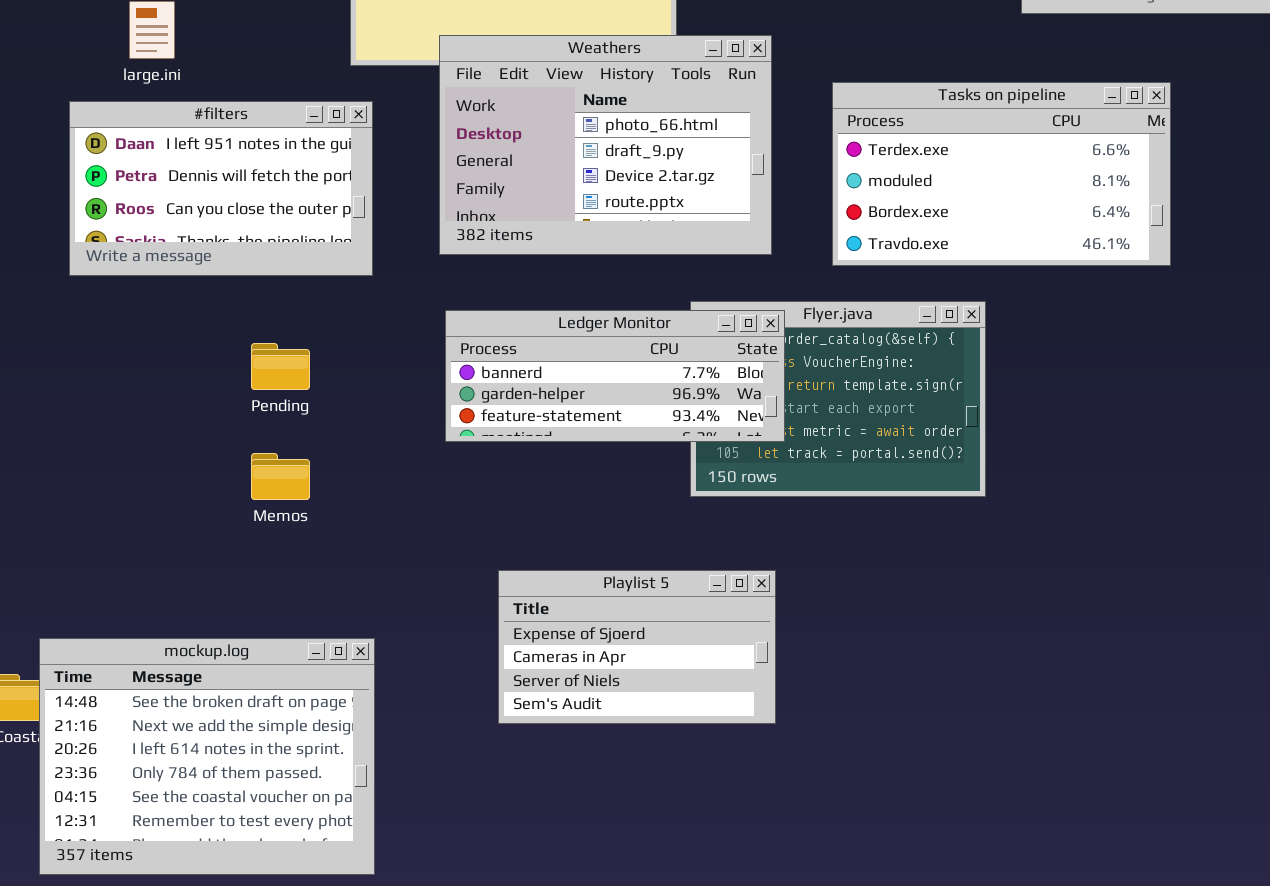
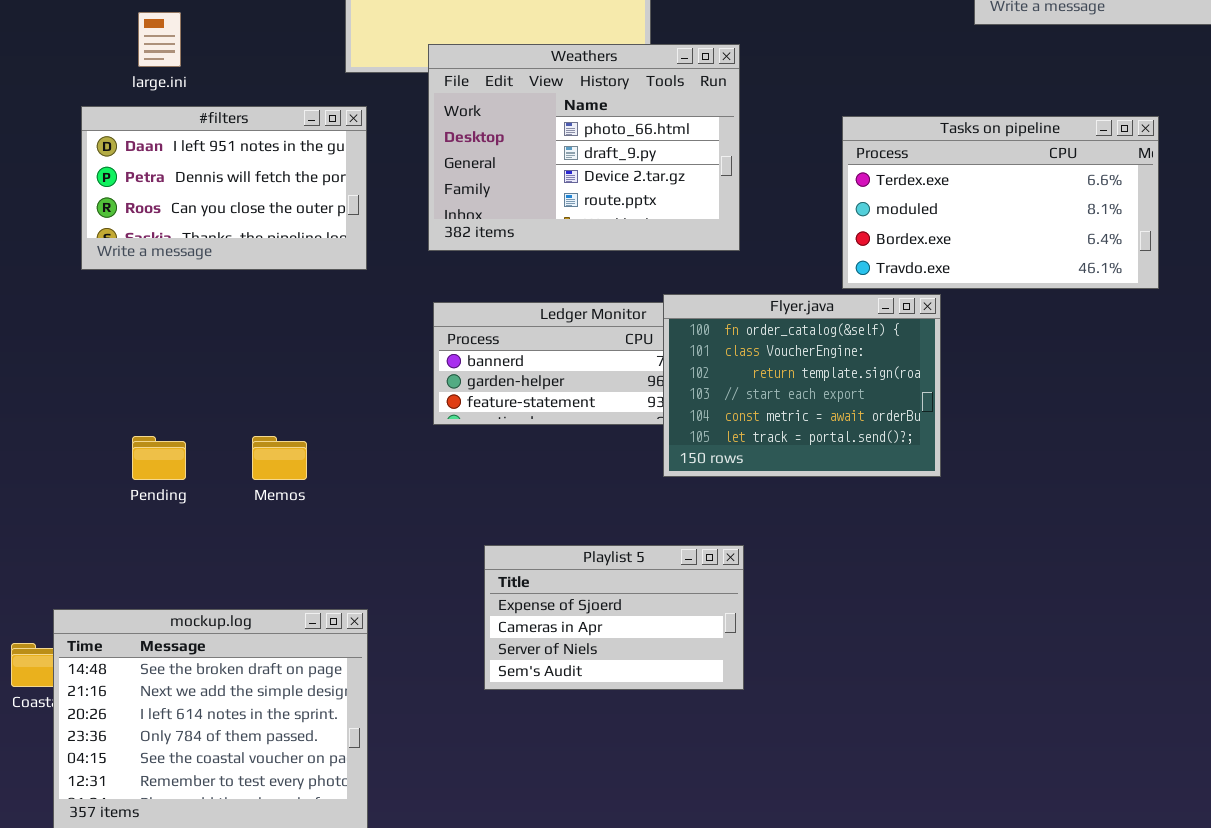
Tasks on pipeline: [832,82,1171,266] -> [842,116,1159,289], moved
Flyer.java: [690,301,986,497] -> [663,294,941,477], raised
Pending: [251,343,310,390] -> [132,436,186,480], moved

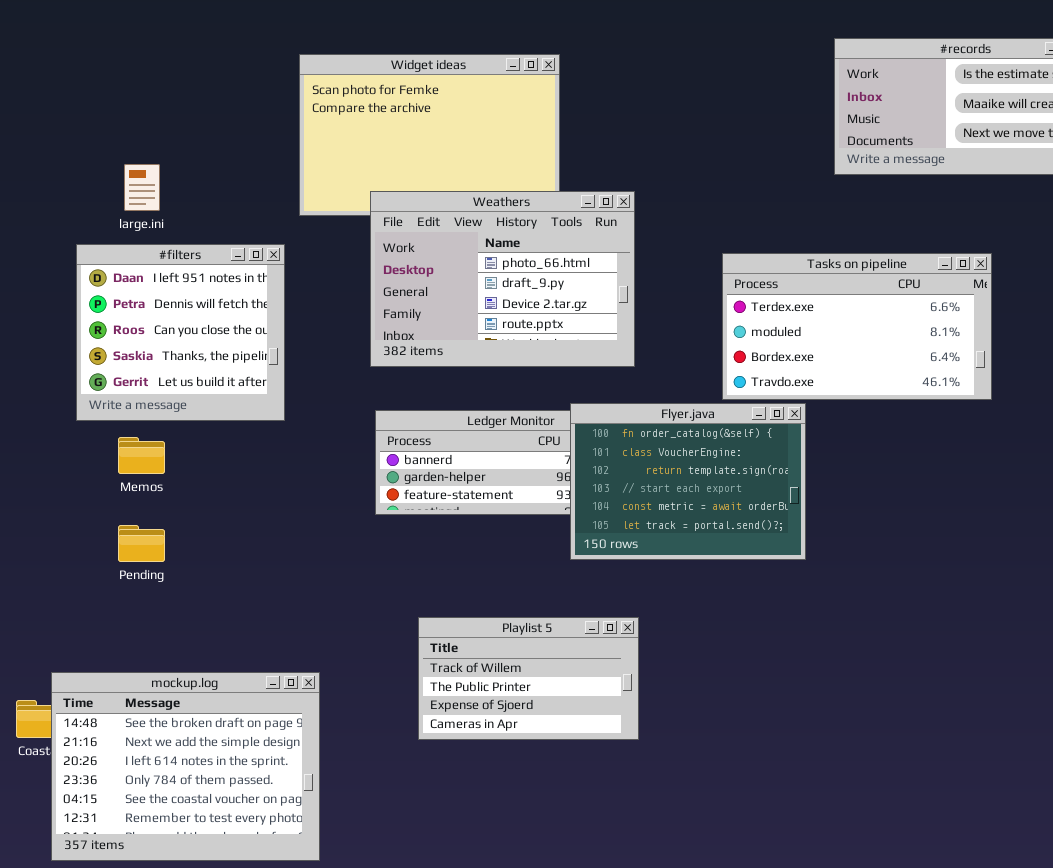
#filters: [81,106,367,270] -> [76,244,285,421], resized
Memos: [252,436,307,480] -> [118,437,165,474], moved
Playlist 5: [484,545,744,690] -> [418,617,639,740], scrolled up 2 rows

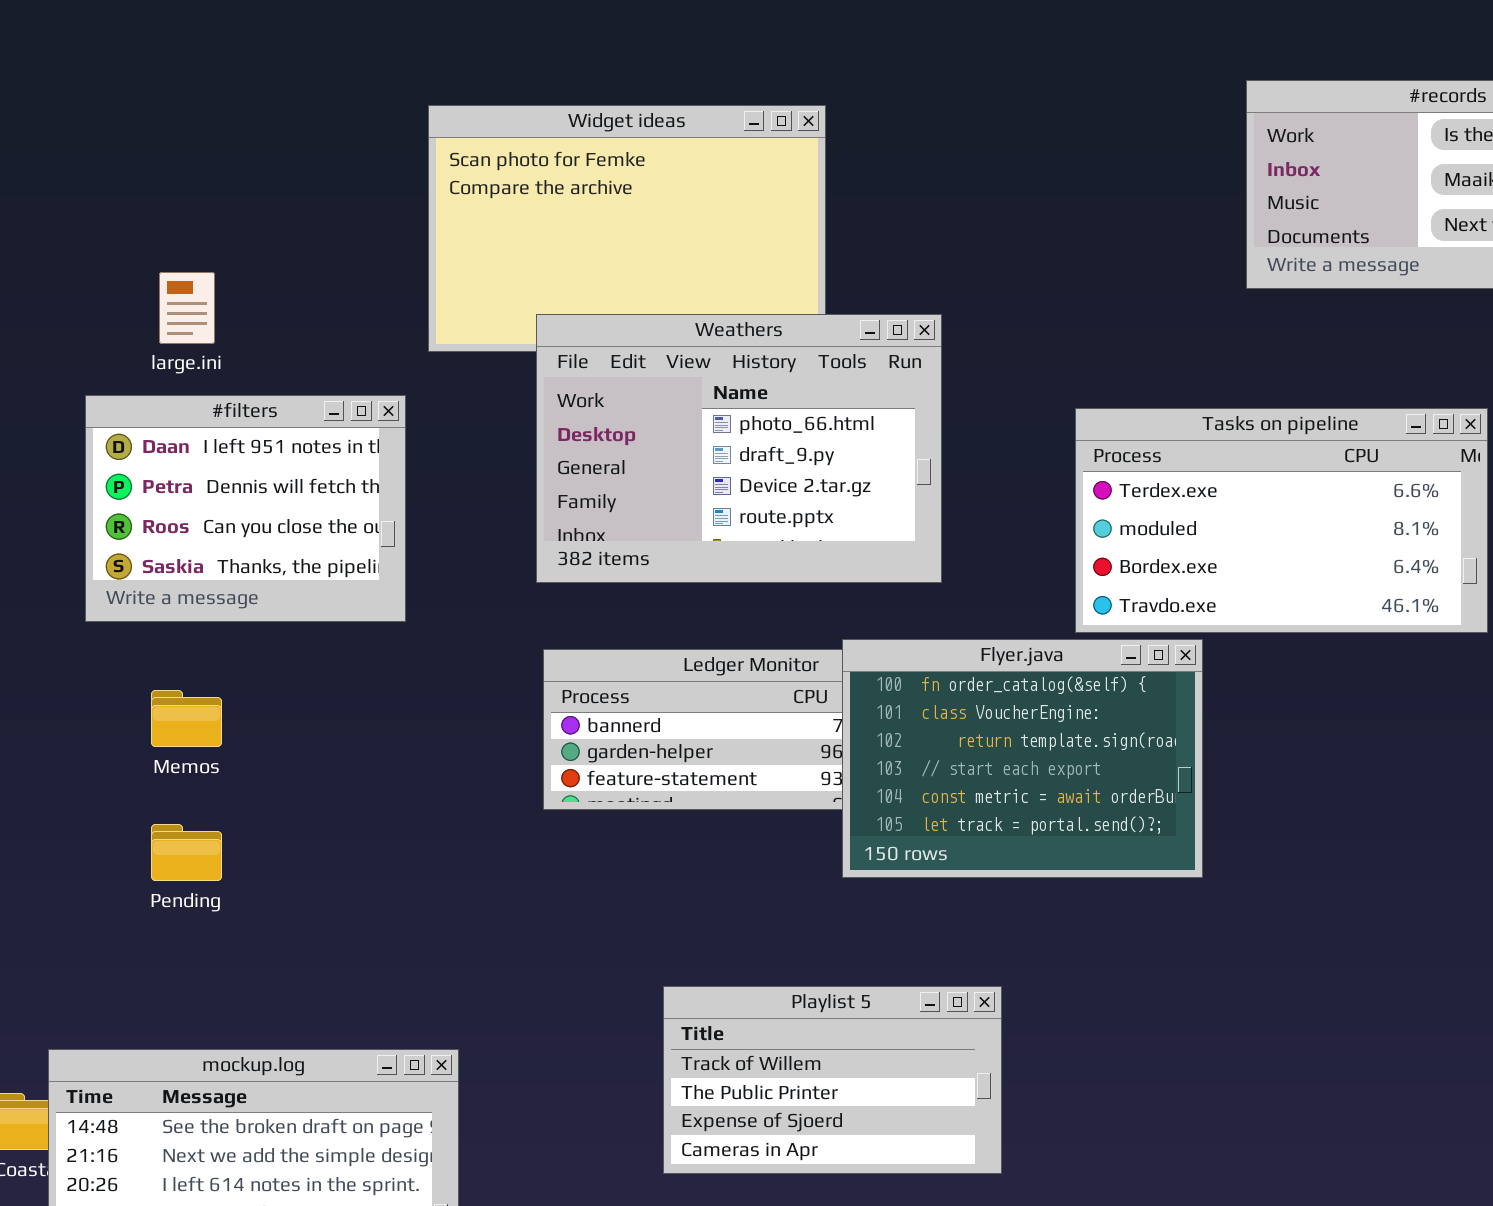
#filters: [76,244,285,421] -> [85,395,406,622], resized
Playlist 5: [418,617,639,740] -> [663,986,1002,1174], moved

